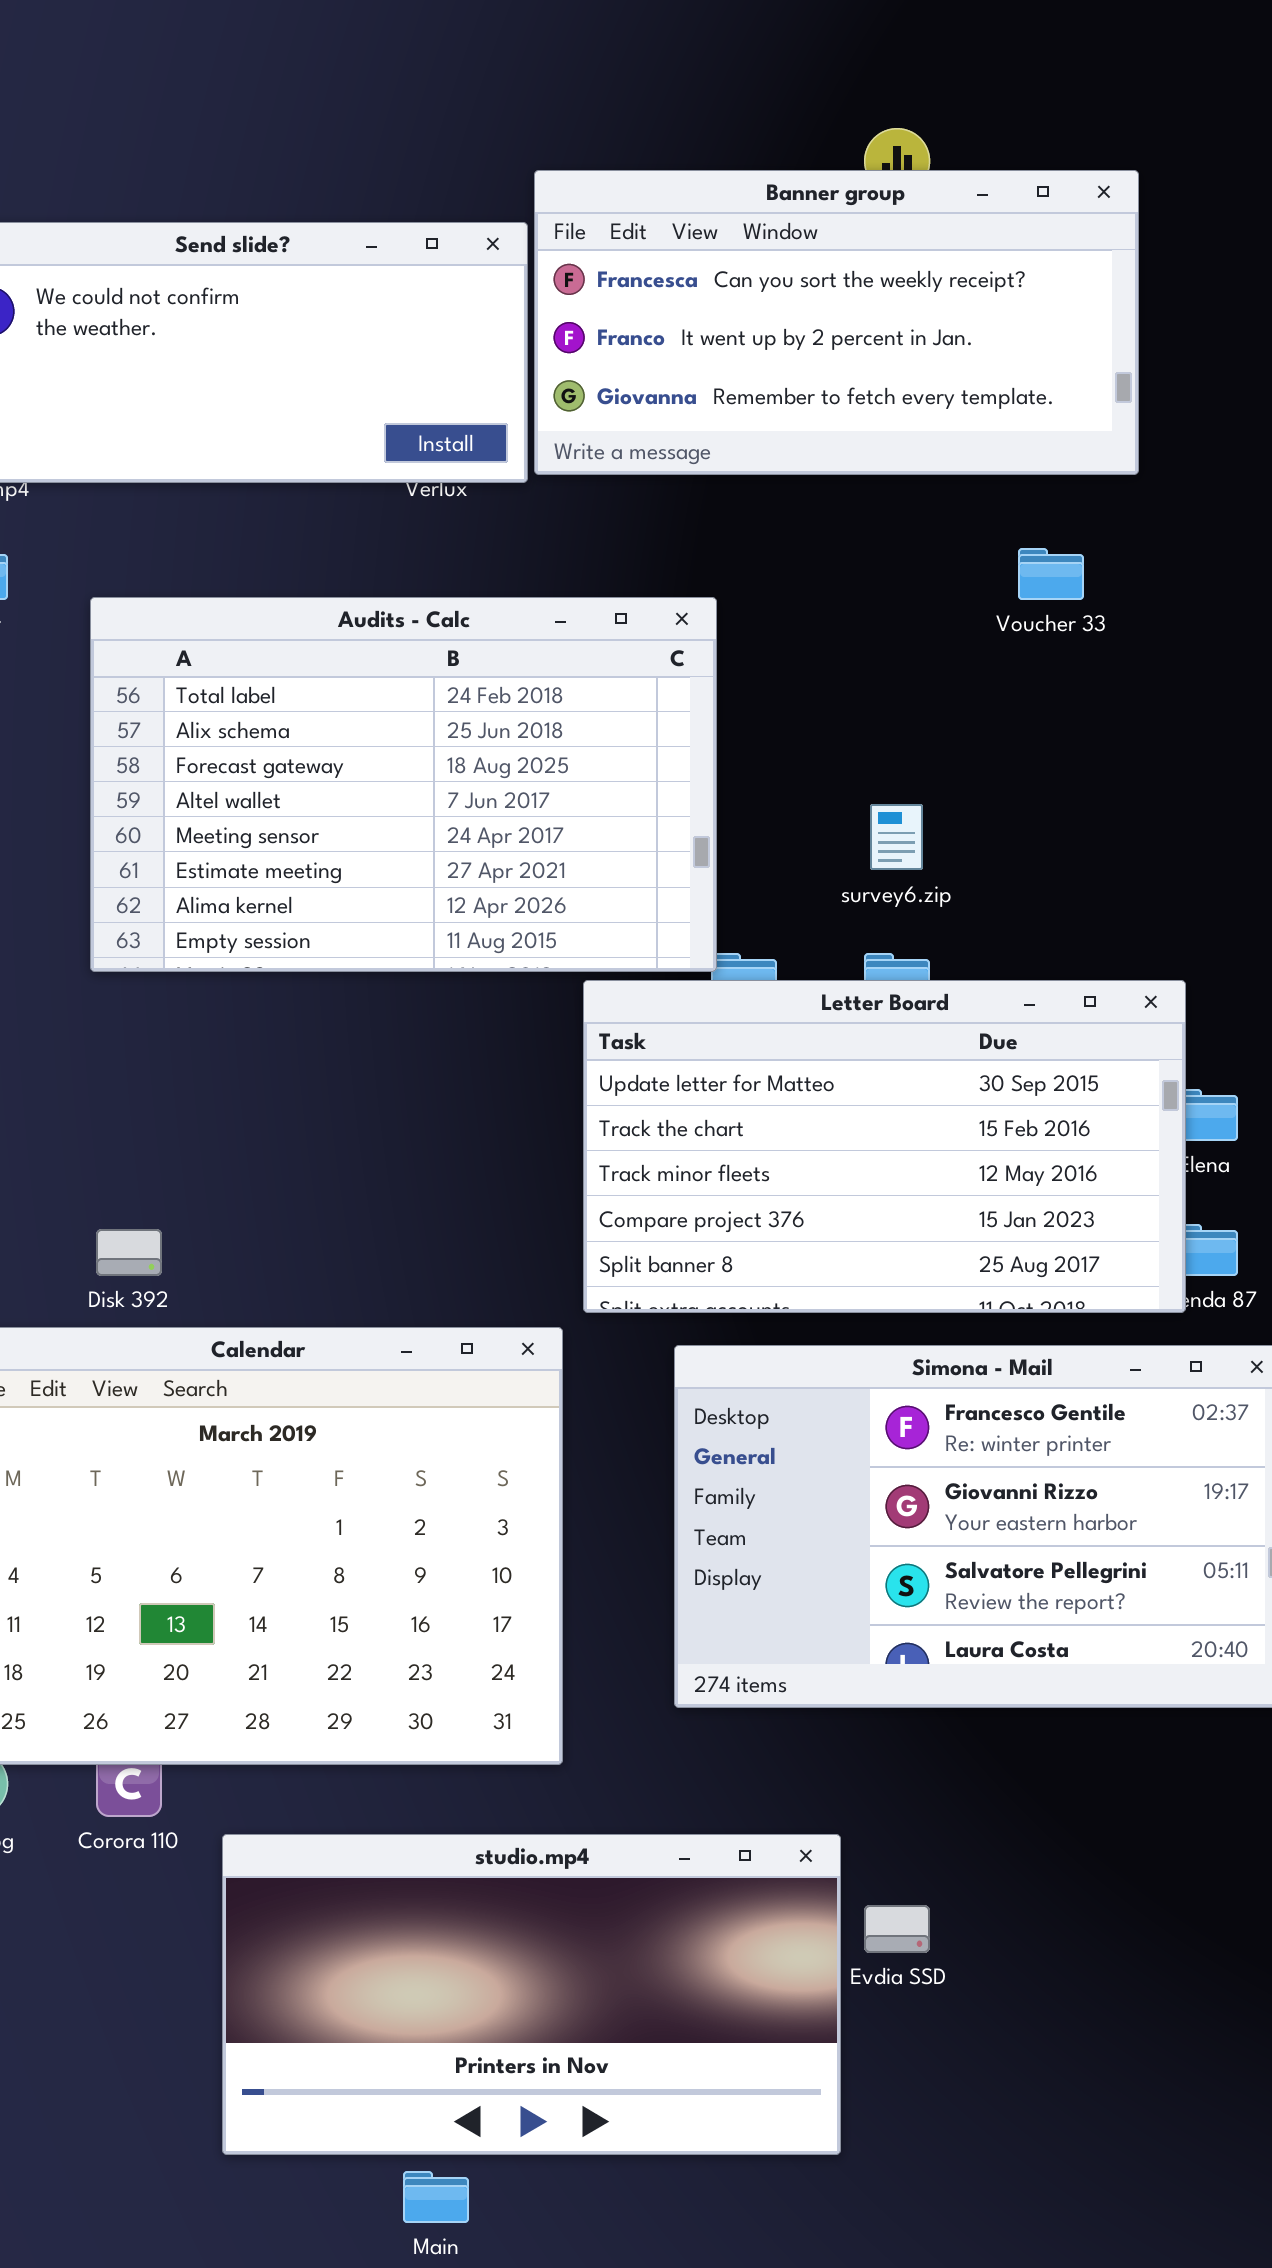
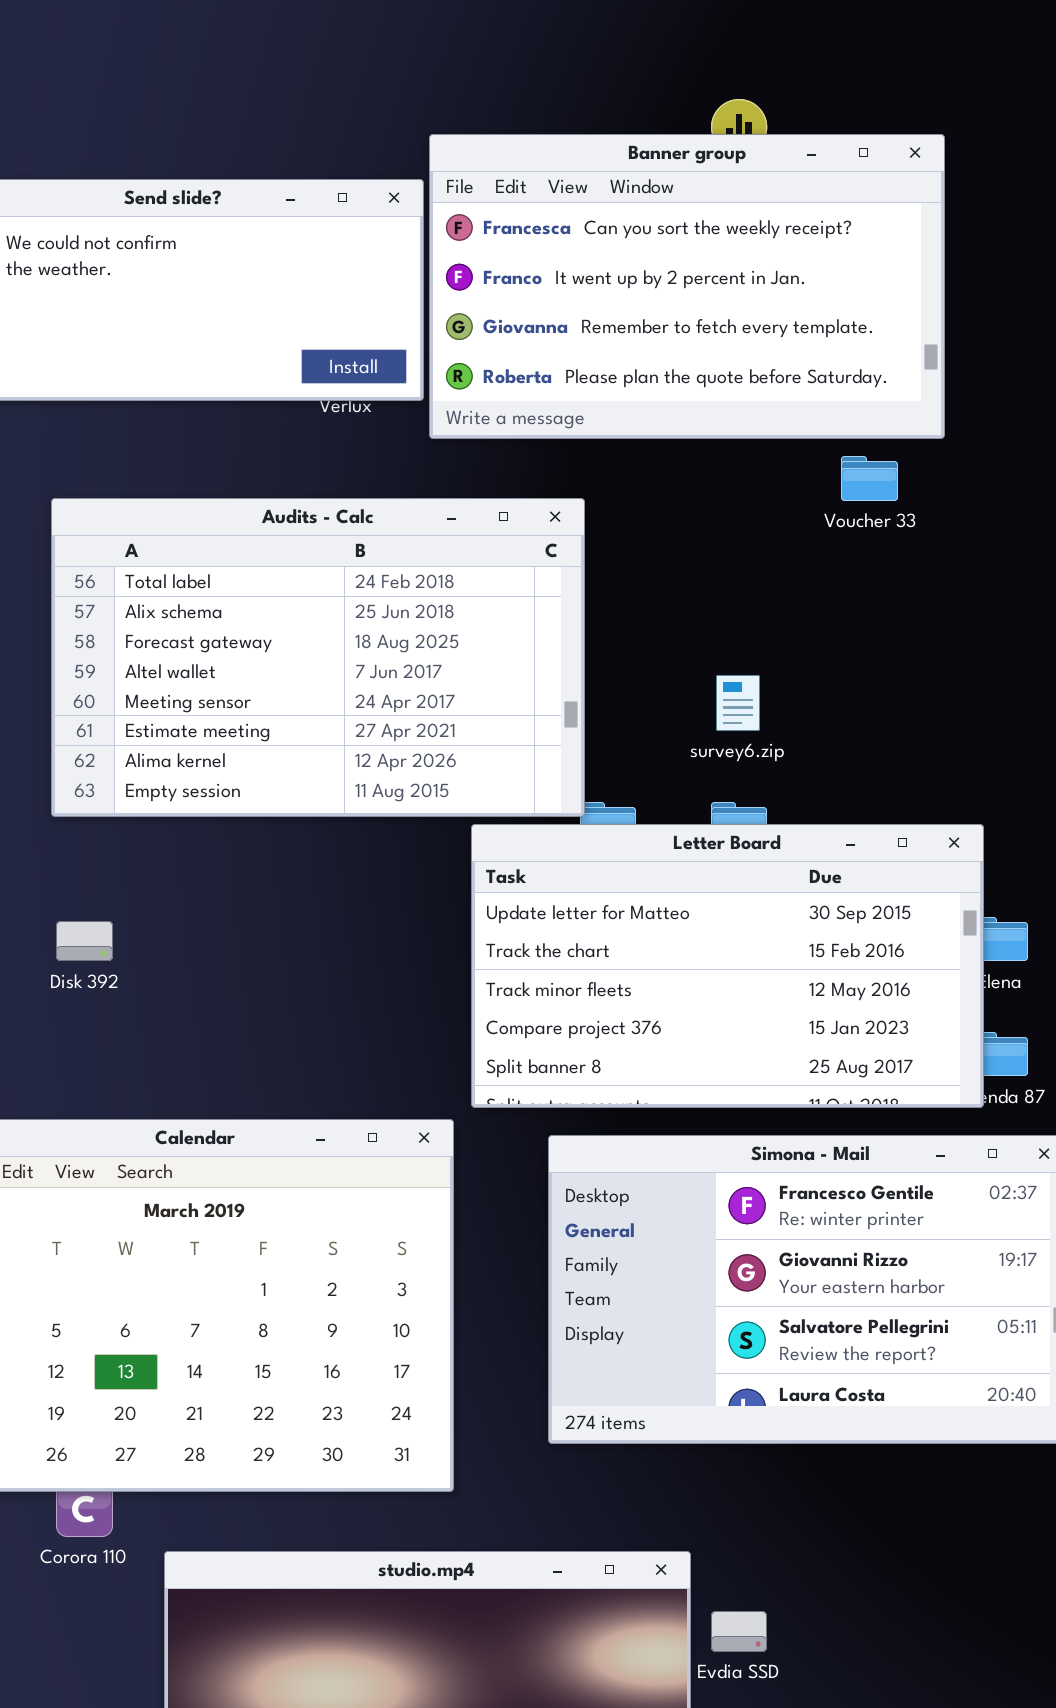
Banner group: [534,170,1139,475] -> [429,134,945,439], resized
Disk 392: [96,1229,162,1276] -> [56,921,113,961], moved

